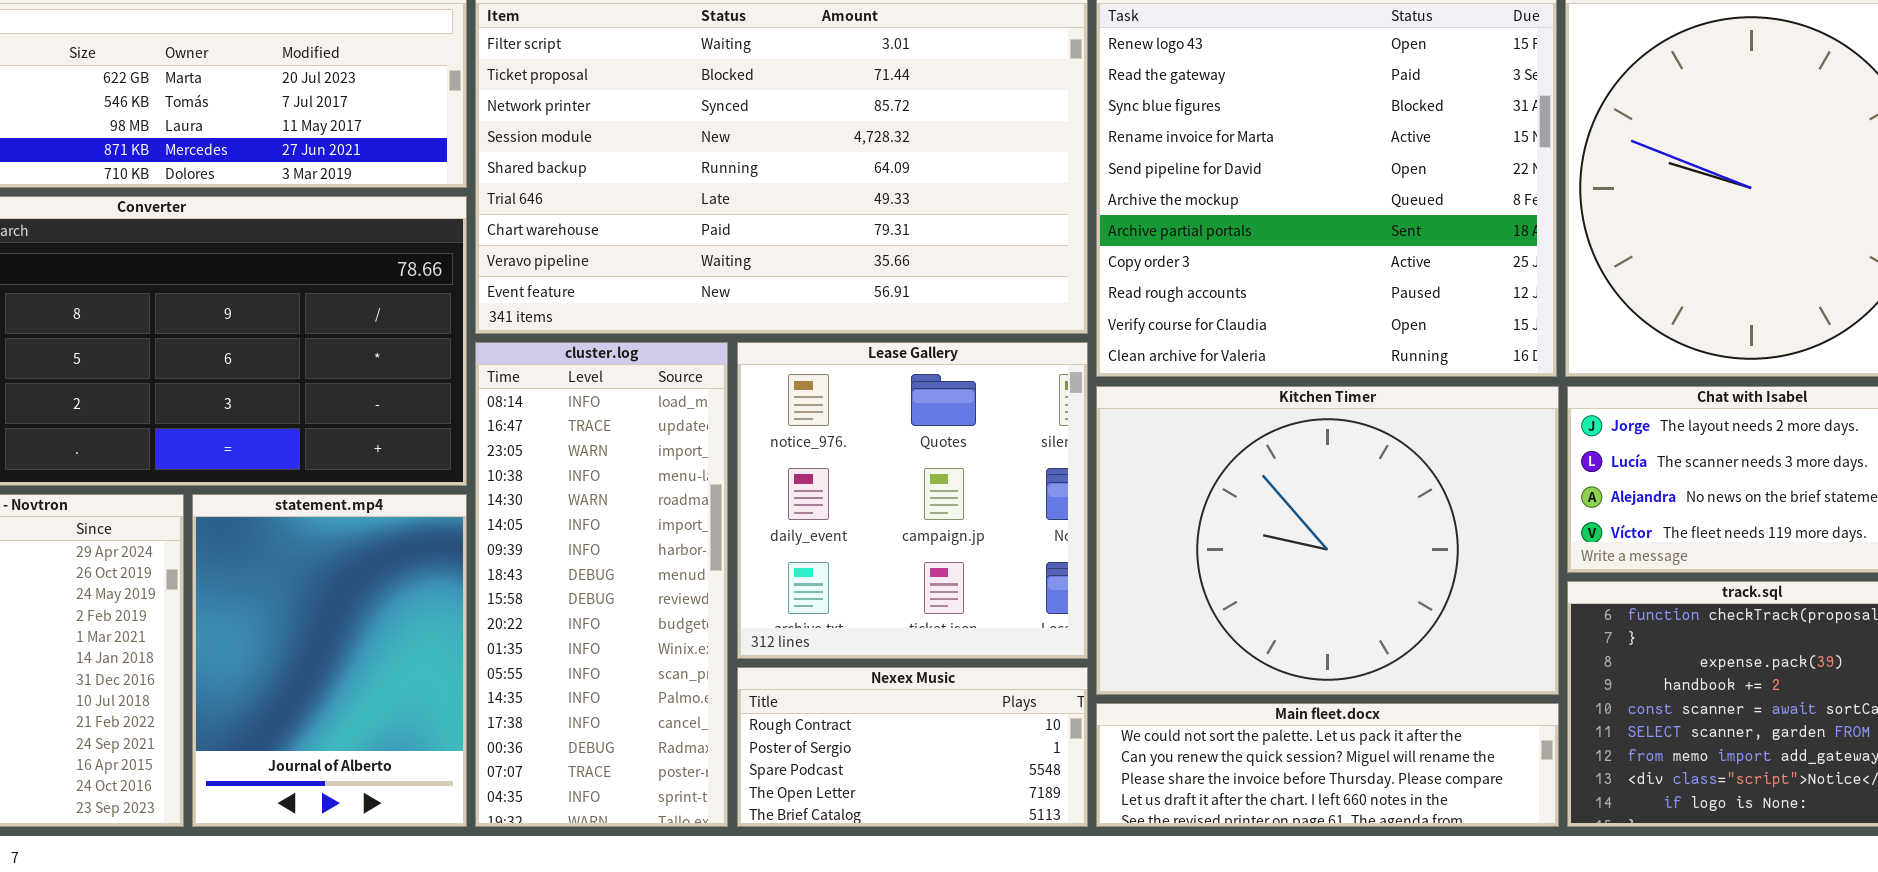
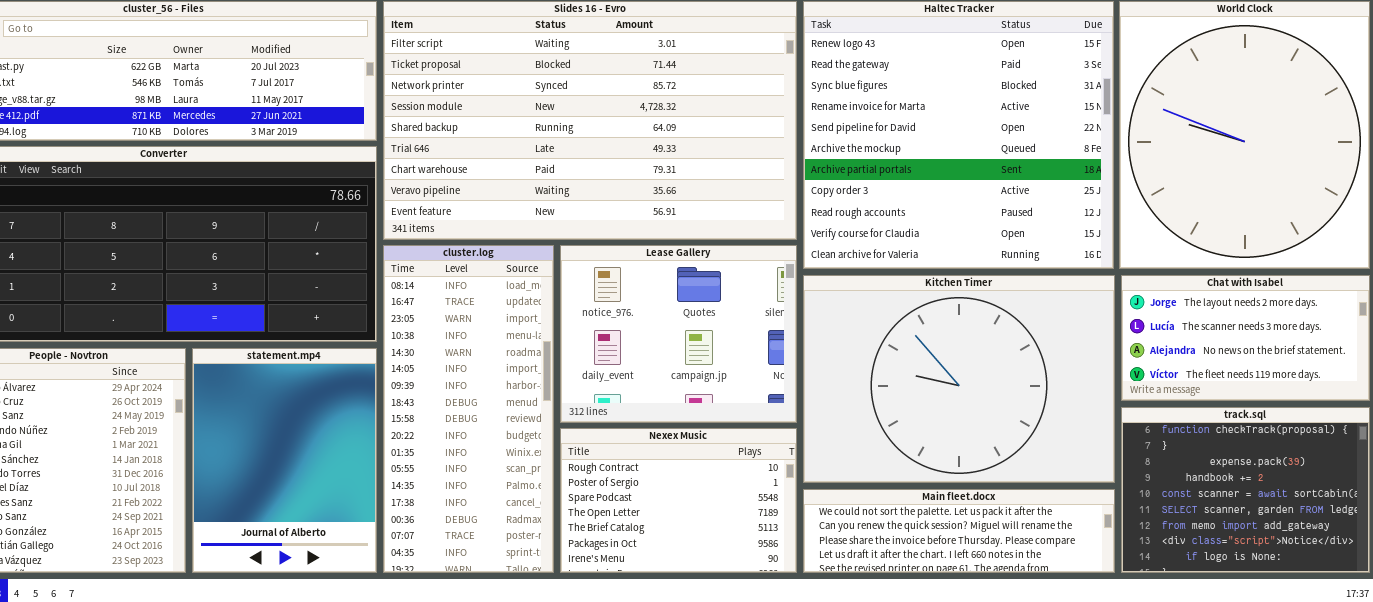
Lease Gallery: [737,342,1088,659] -> [560,245,797,423], resized
Nexex Music: [737,667,1088,827] -> [560,428,797,573], resized

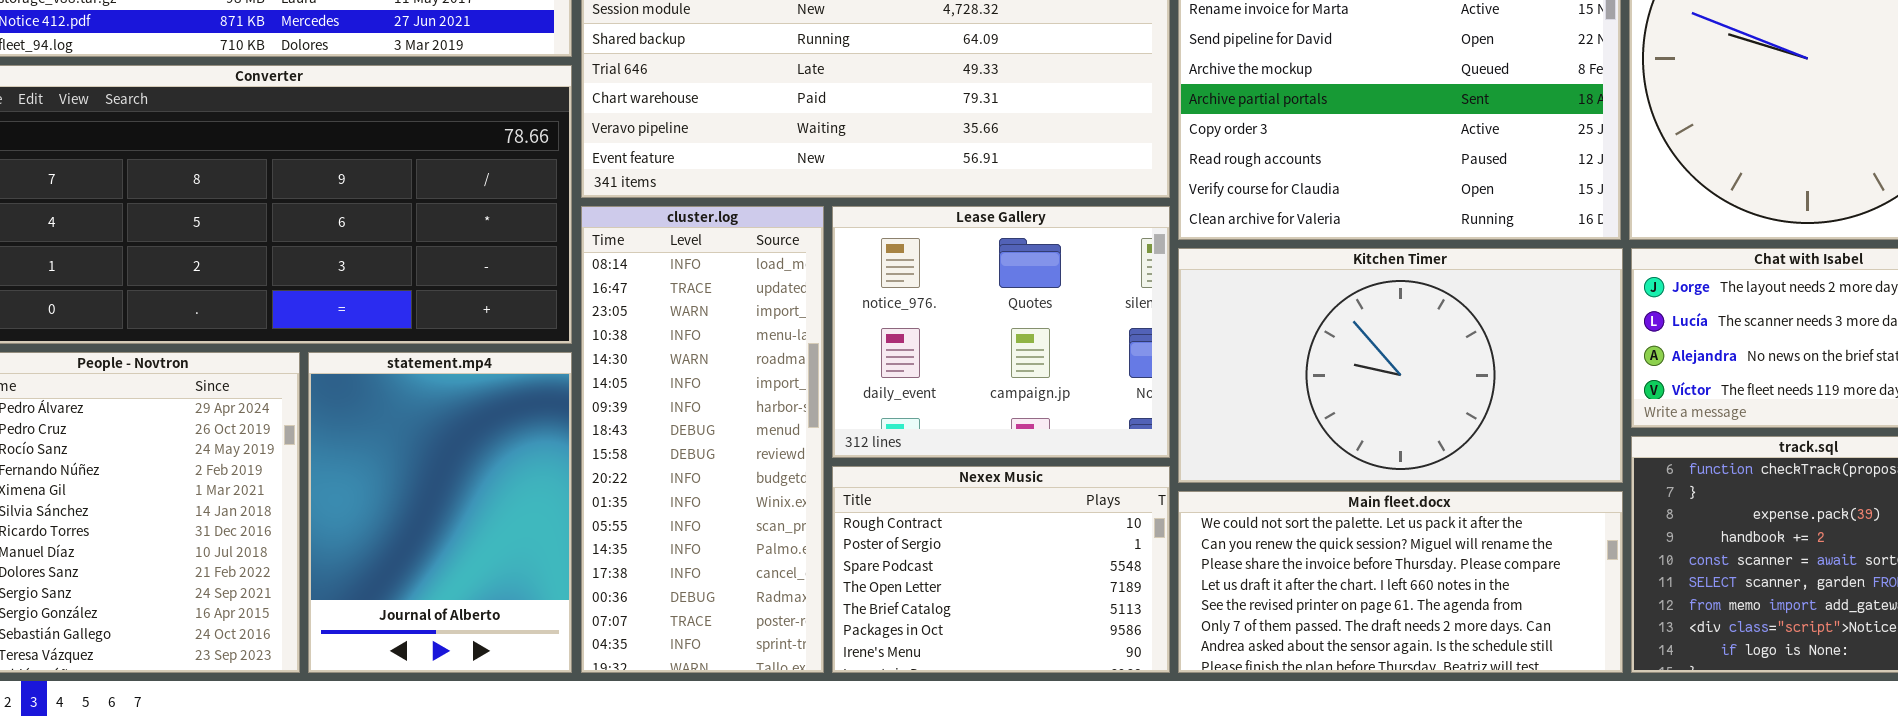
Kitchen Timer: [803,275,1115,483] -> [1178,248,1623,483], resized
Main fleet.docx: [803,489,1115,573] -> [1178,491,1623,673], resized

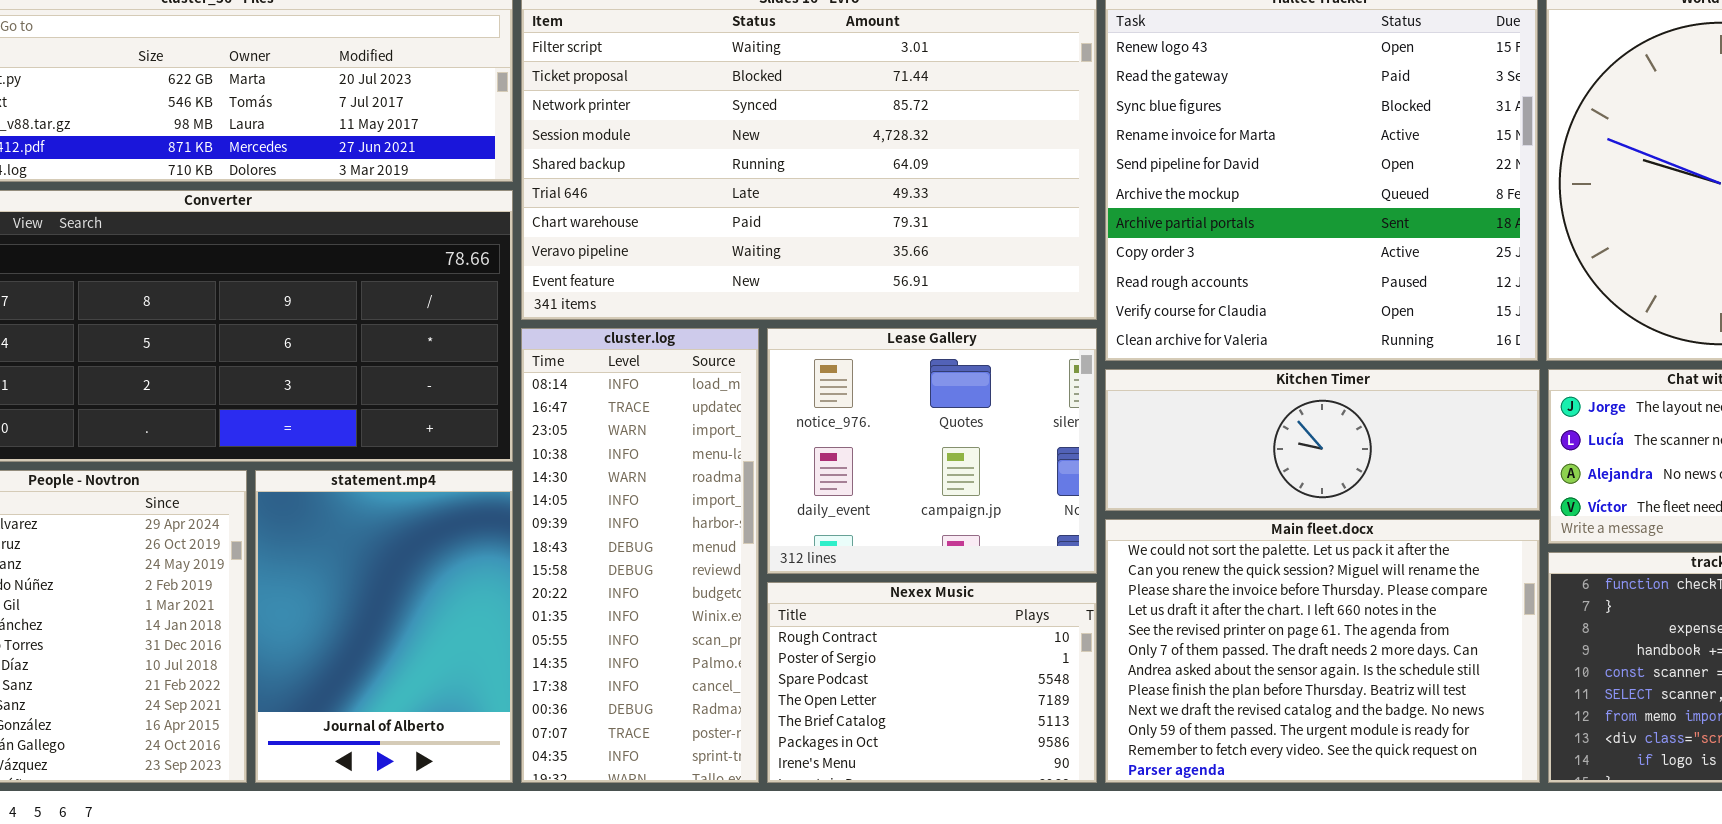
Kitchen Timer: [1178,248,1623,483] -> [1105,369,1540,511], resized
Main fleet.docx: [1178,491,1623,673] -> [1105,519,1540,783], resized

